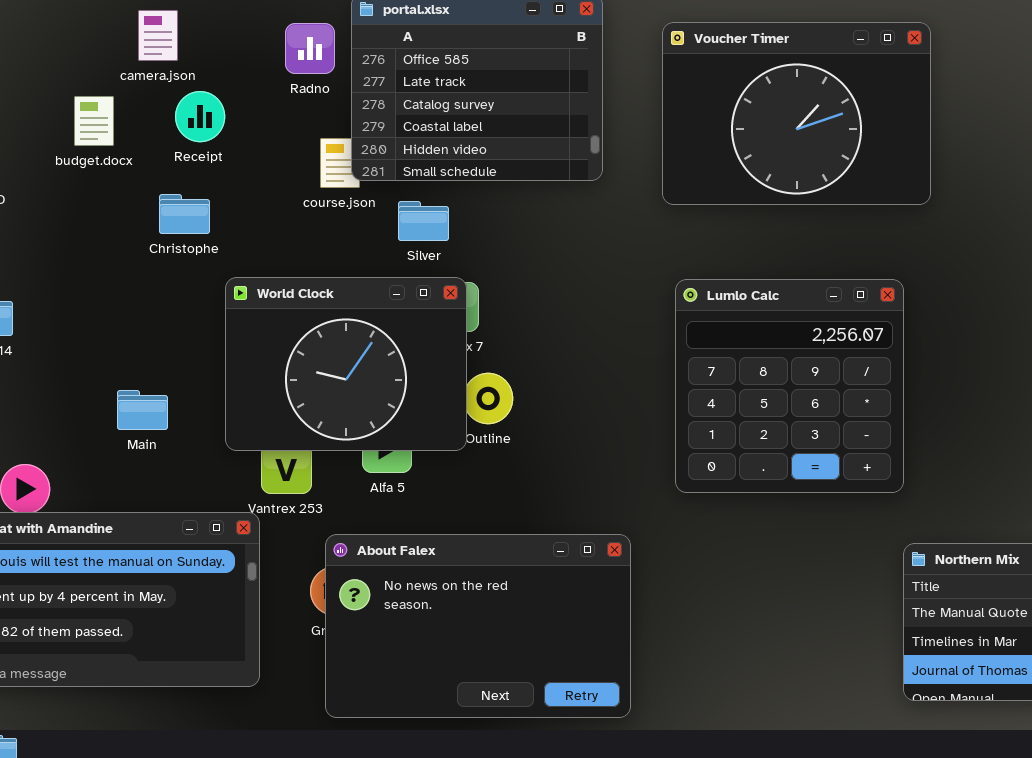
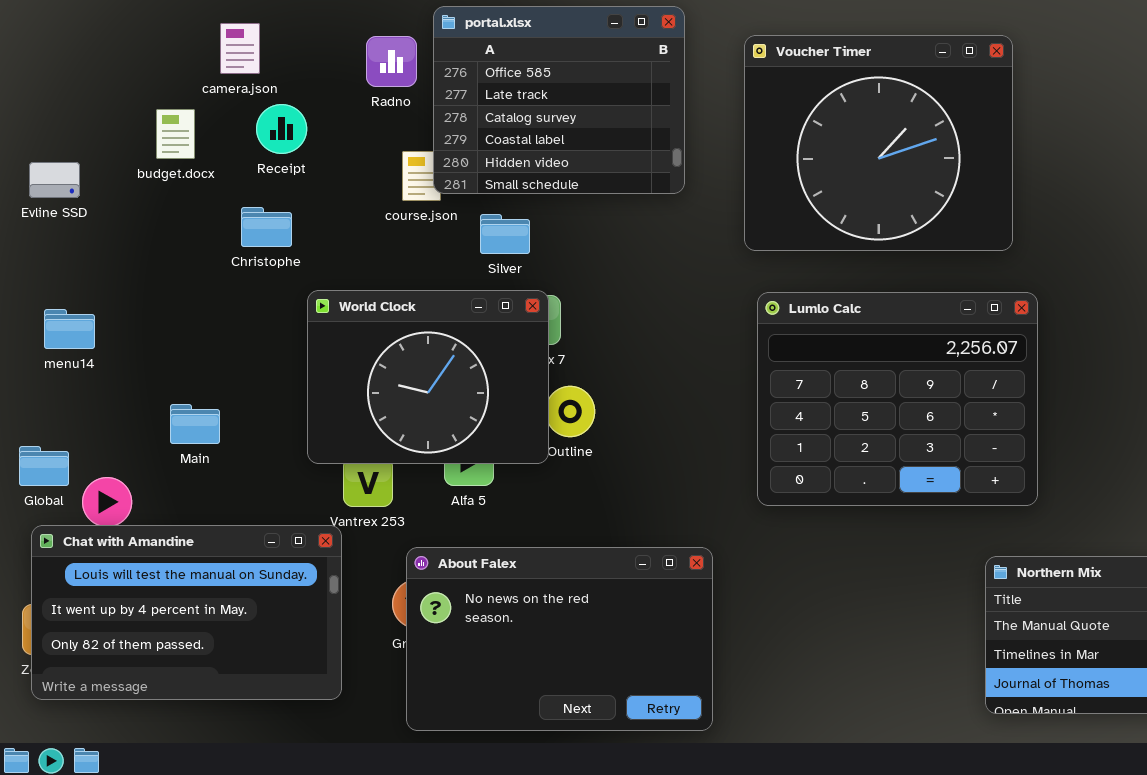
Voucher Timer: [662,22,931,205] -> [744,35,1013,251], resized
Lumlo Calc: [675,279,904,493] -> [757,292,1038,506], resized
Main: [117,390,168,430] -> [170,404,220,444], moved

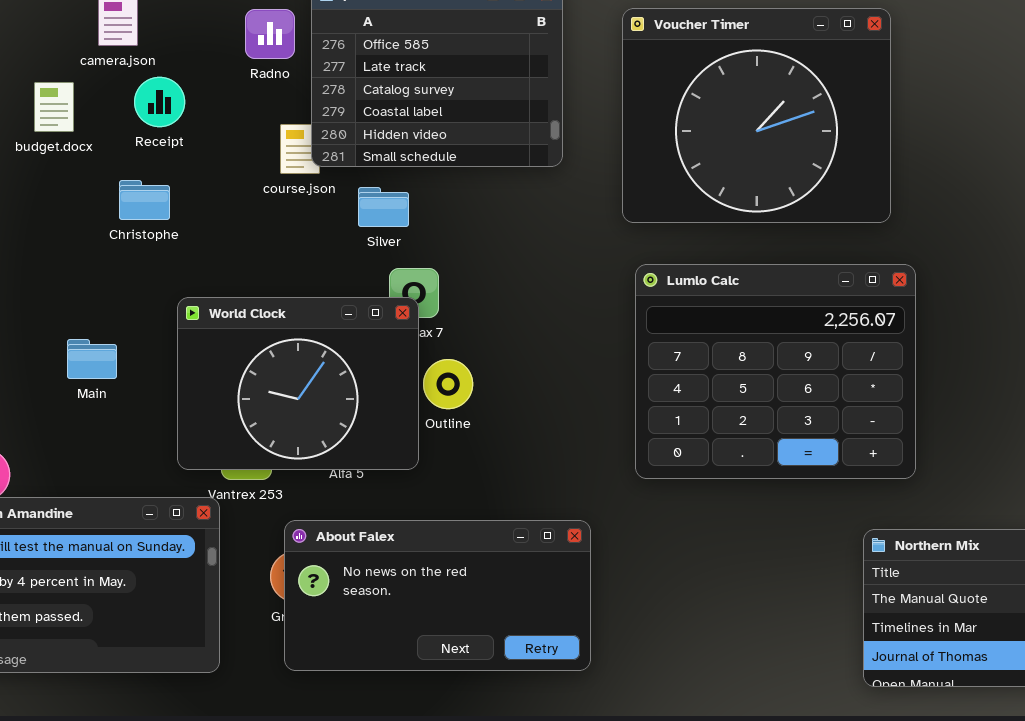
World Clock: [307,290,549,464] -> [177,297,419,470], moved
Main: [170,404,220,444] -> [67,339,117,379], moved
About Falex: [406,547,713,731] -> [284,520,591,671], resized

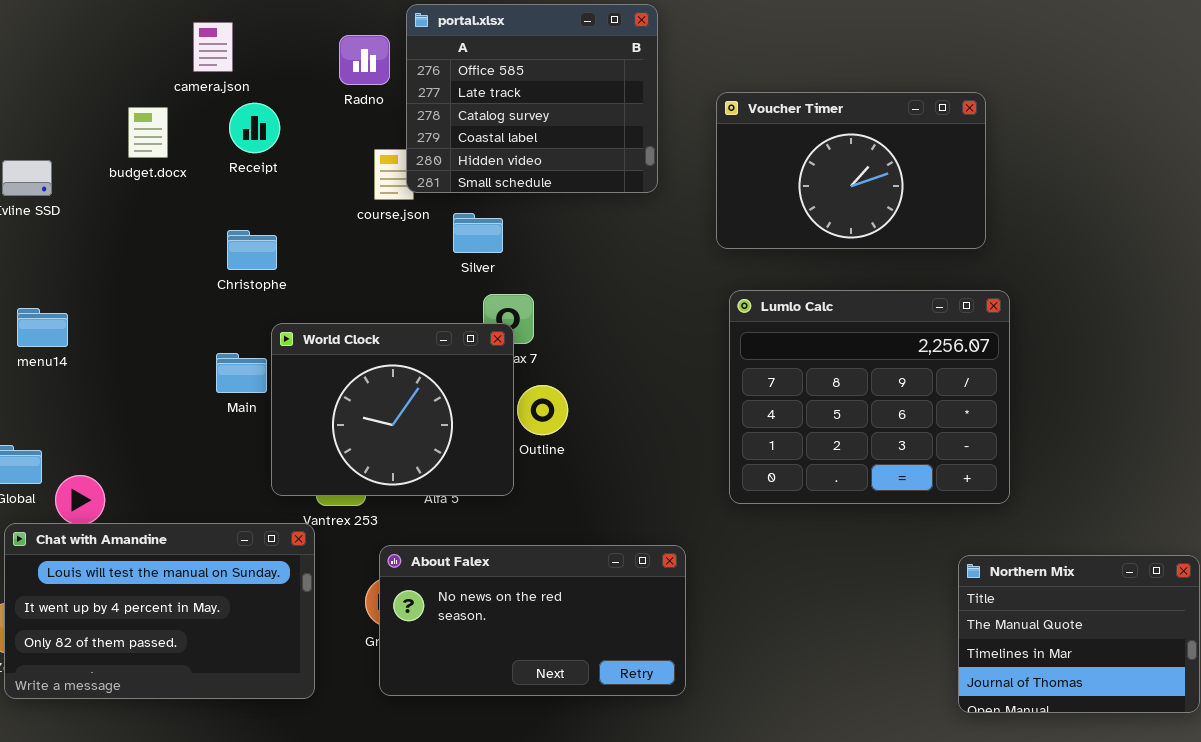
Voucher Timer: [622,8,891,223] -> [716,92,986,249], resized
Christophe: [119,180,170,220] -> [227,230,277,270], moved
Main: [67,339,117,379] -> [216,353,267,393], moved

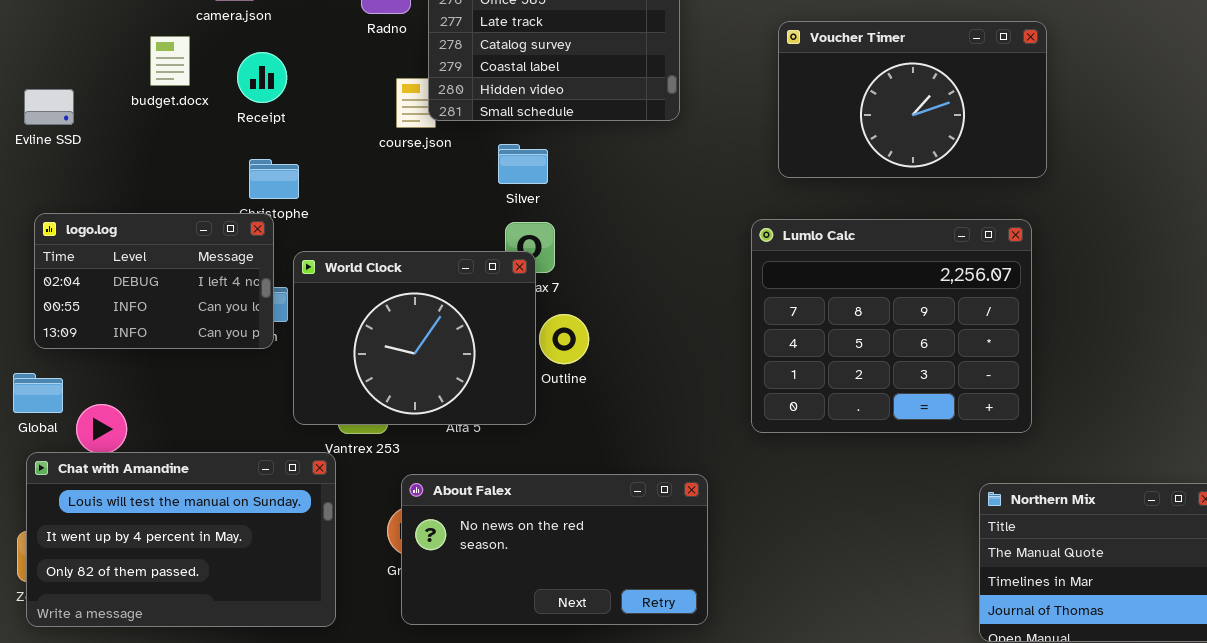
Voucher Timer: [716,92,986,249] -> [778,21,1047,178], moved
Receipt: [229,103,280,153] -> [237,52,287,103], moved
Silver: [453,213,503,253] -> [498,144,548,184], moved
logo.log: none -> [34,213,274,349], opened

